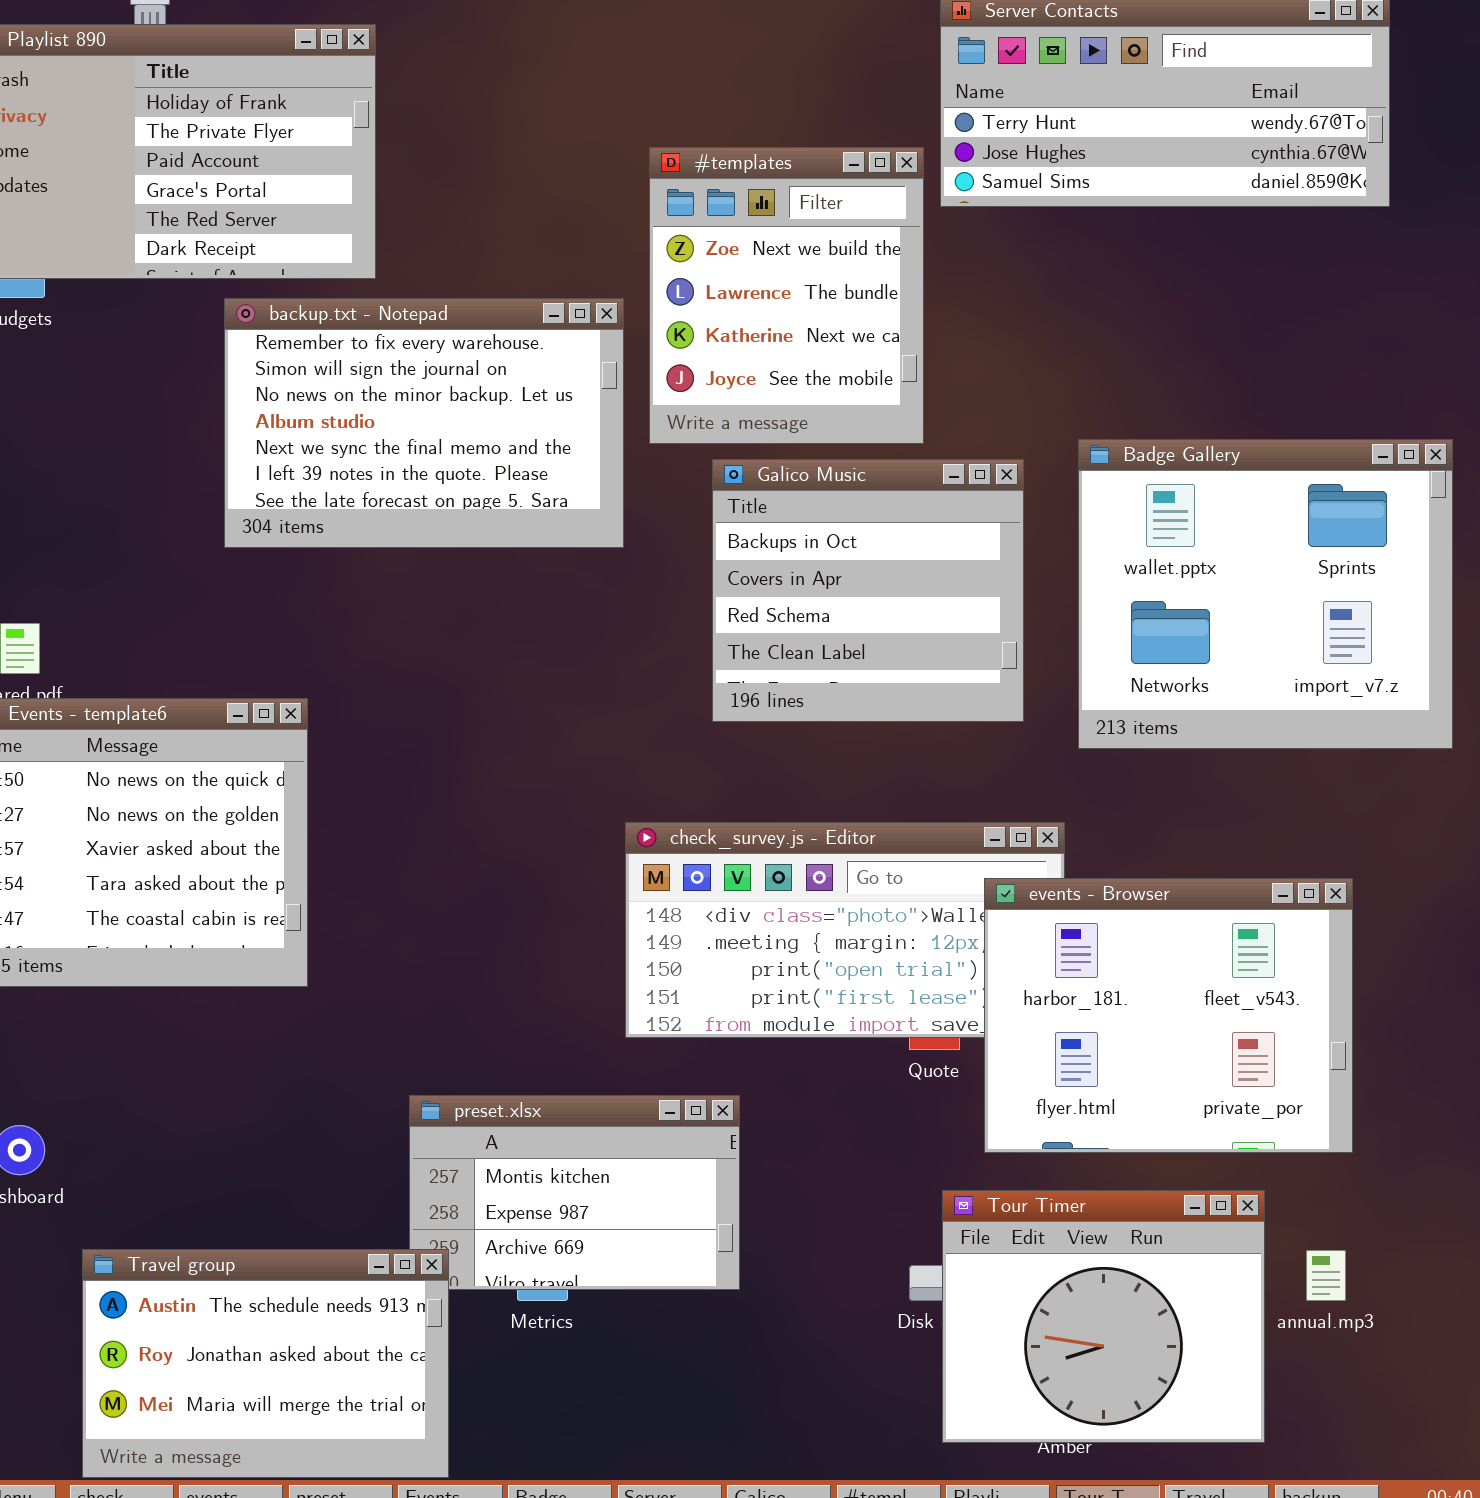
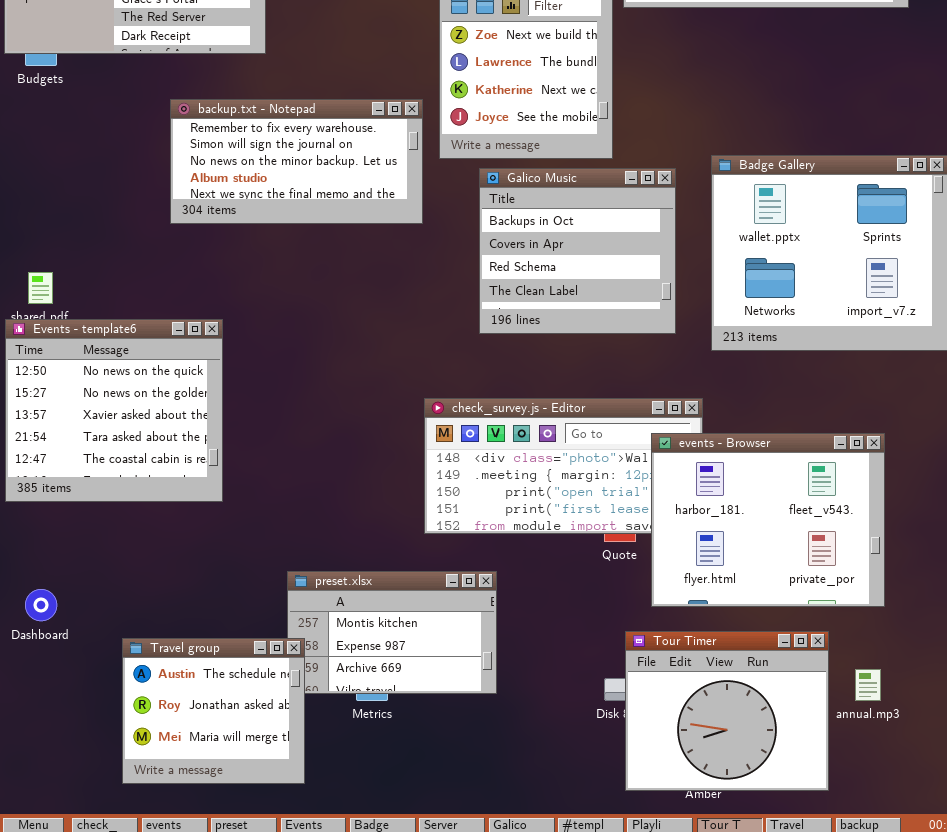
backup.txt - Notepad: [224,298,624,548] -> [170,99,423,224], resized
Travel group: [82,1249,449,1478] -> [122,638,305,784], moved, resized

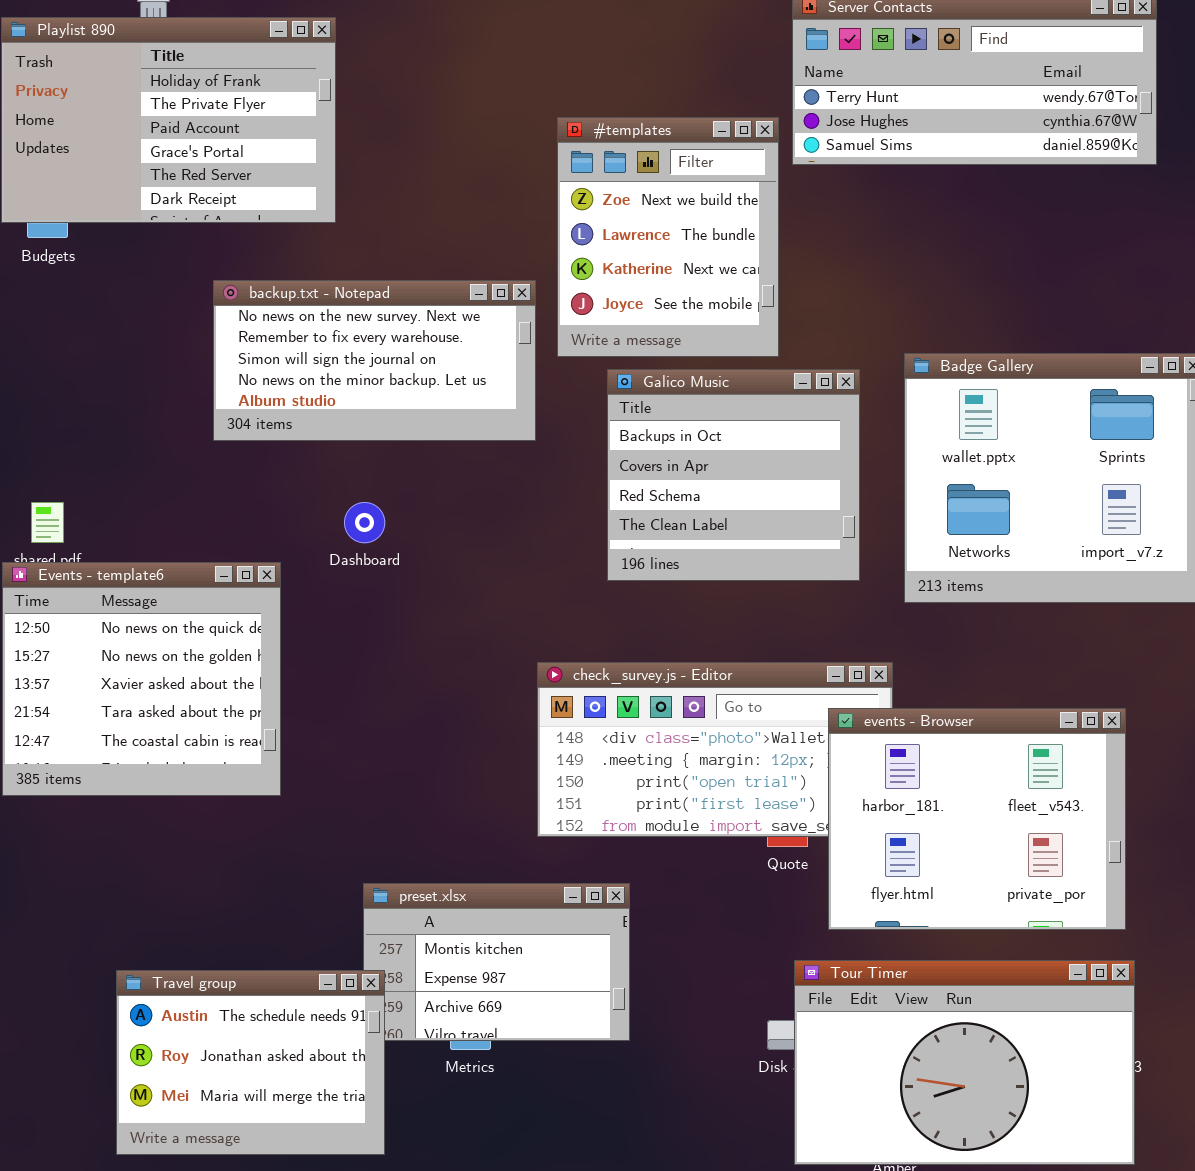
backup.txt - Notepad: [170,99,423,224] -> [213,280,536,441], scrolled up 1 row
Dashboard: [25,589,57,621] -> [344,502,385,543], moved
Tour Timer: [625,631,829,791] -> [794,960,1135,1165], resized
Travel group: [122,638,305,784] -> [116,970,385,1155], resized

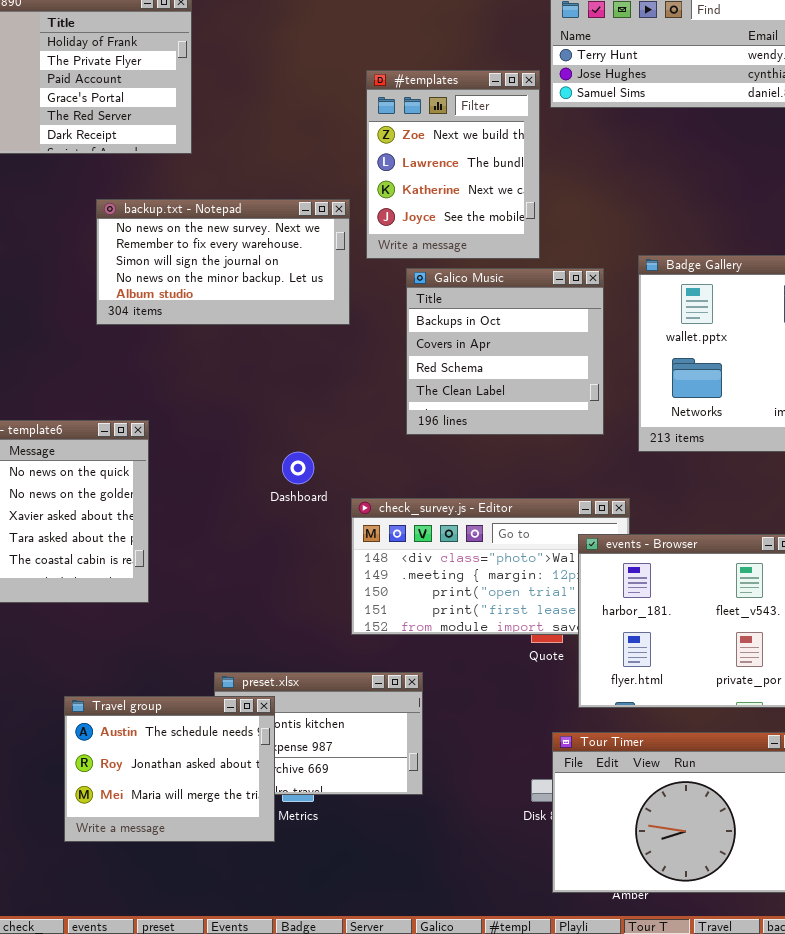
Dashboard: [344,502,385,543] -> [282,452,314,484], moved
Travel group: [116,970,385,1155] -> [64,696,275,842], moved

